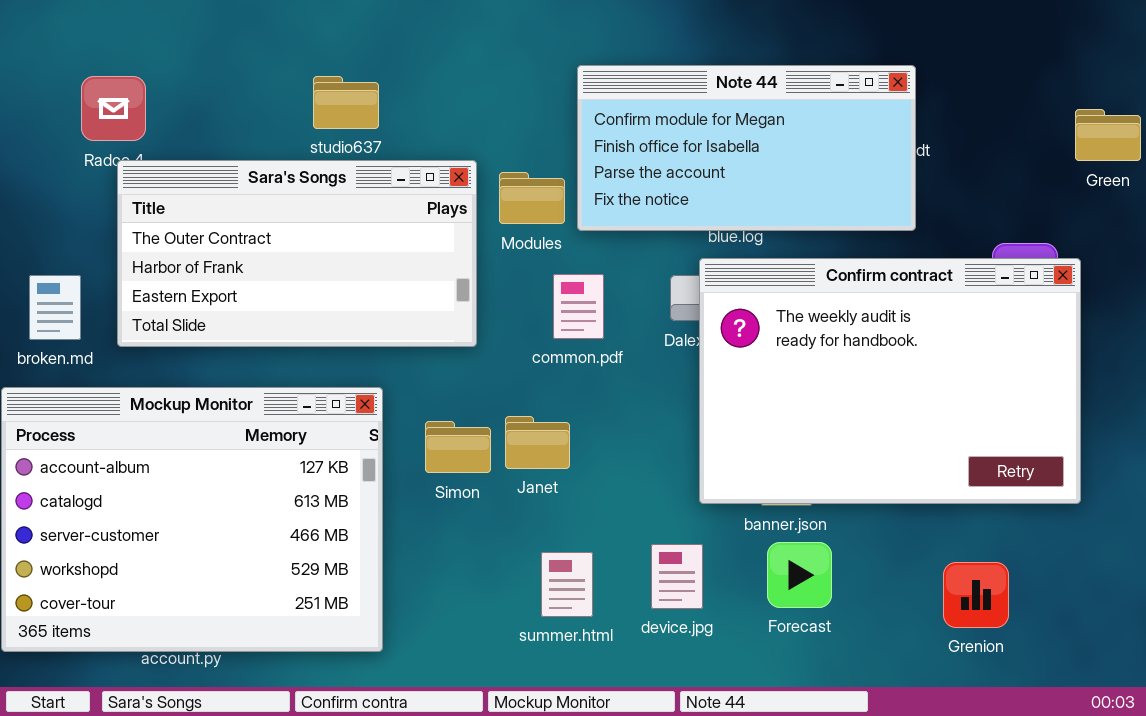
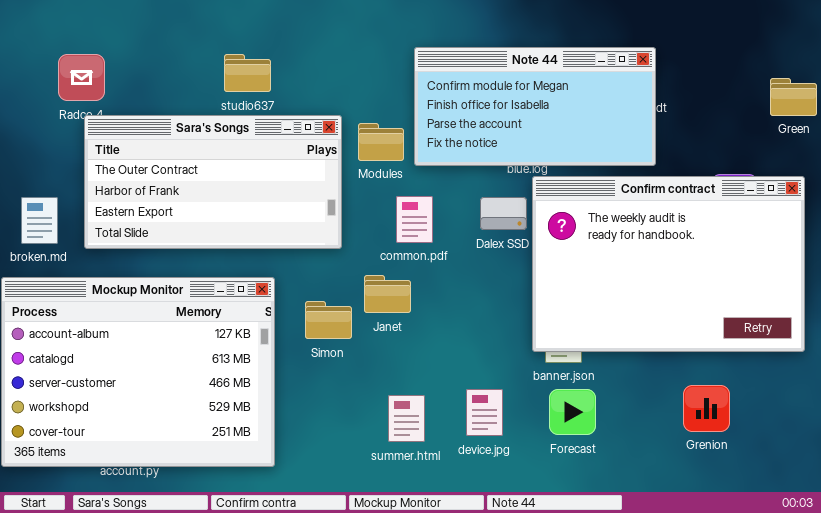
Confirm contract: [699,258,1081,504] -> [532,176,805,352], moved
Janet: [505,416,570,469] -> [364,275,411,313], moved
Grenion: [943,562,1009,628] -> [683,385,730,432], moved

